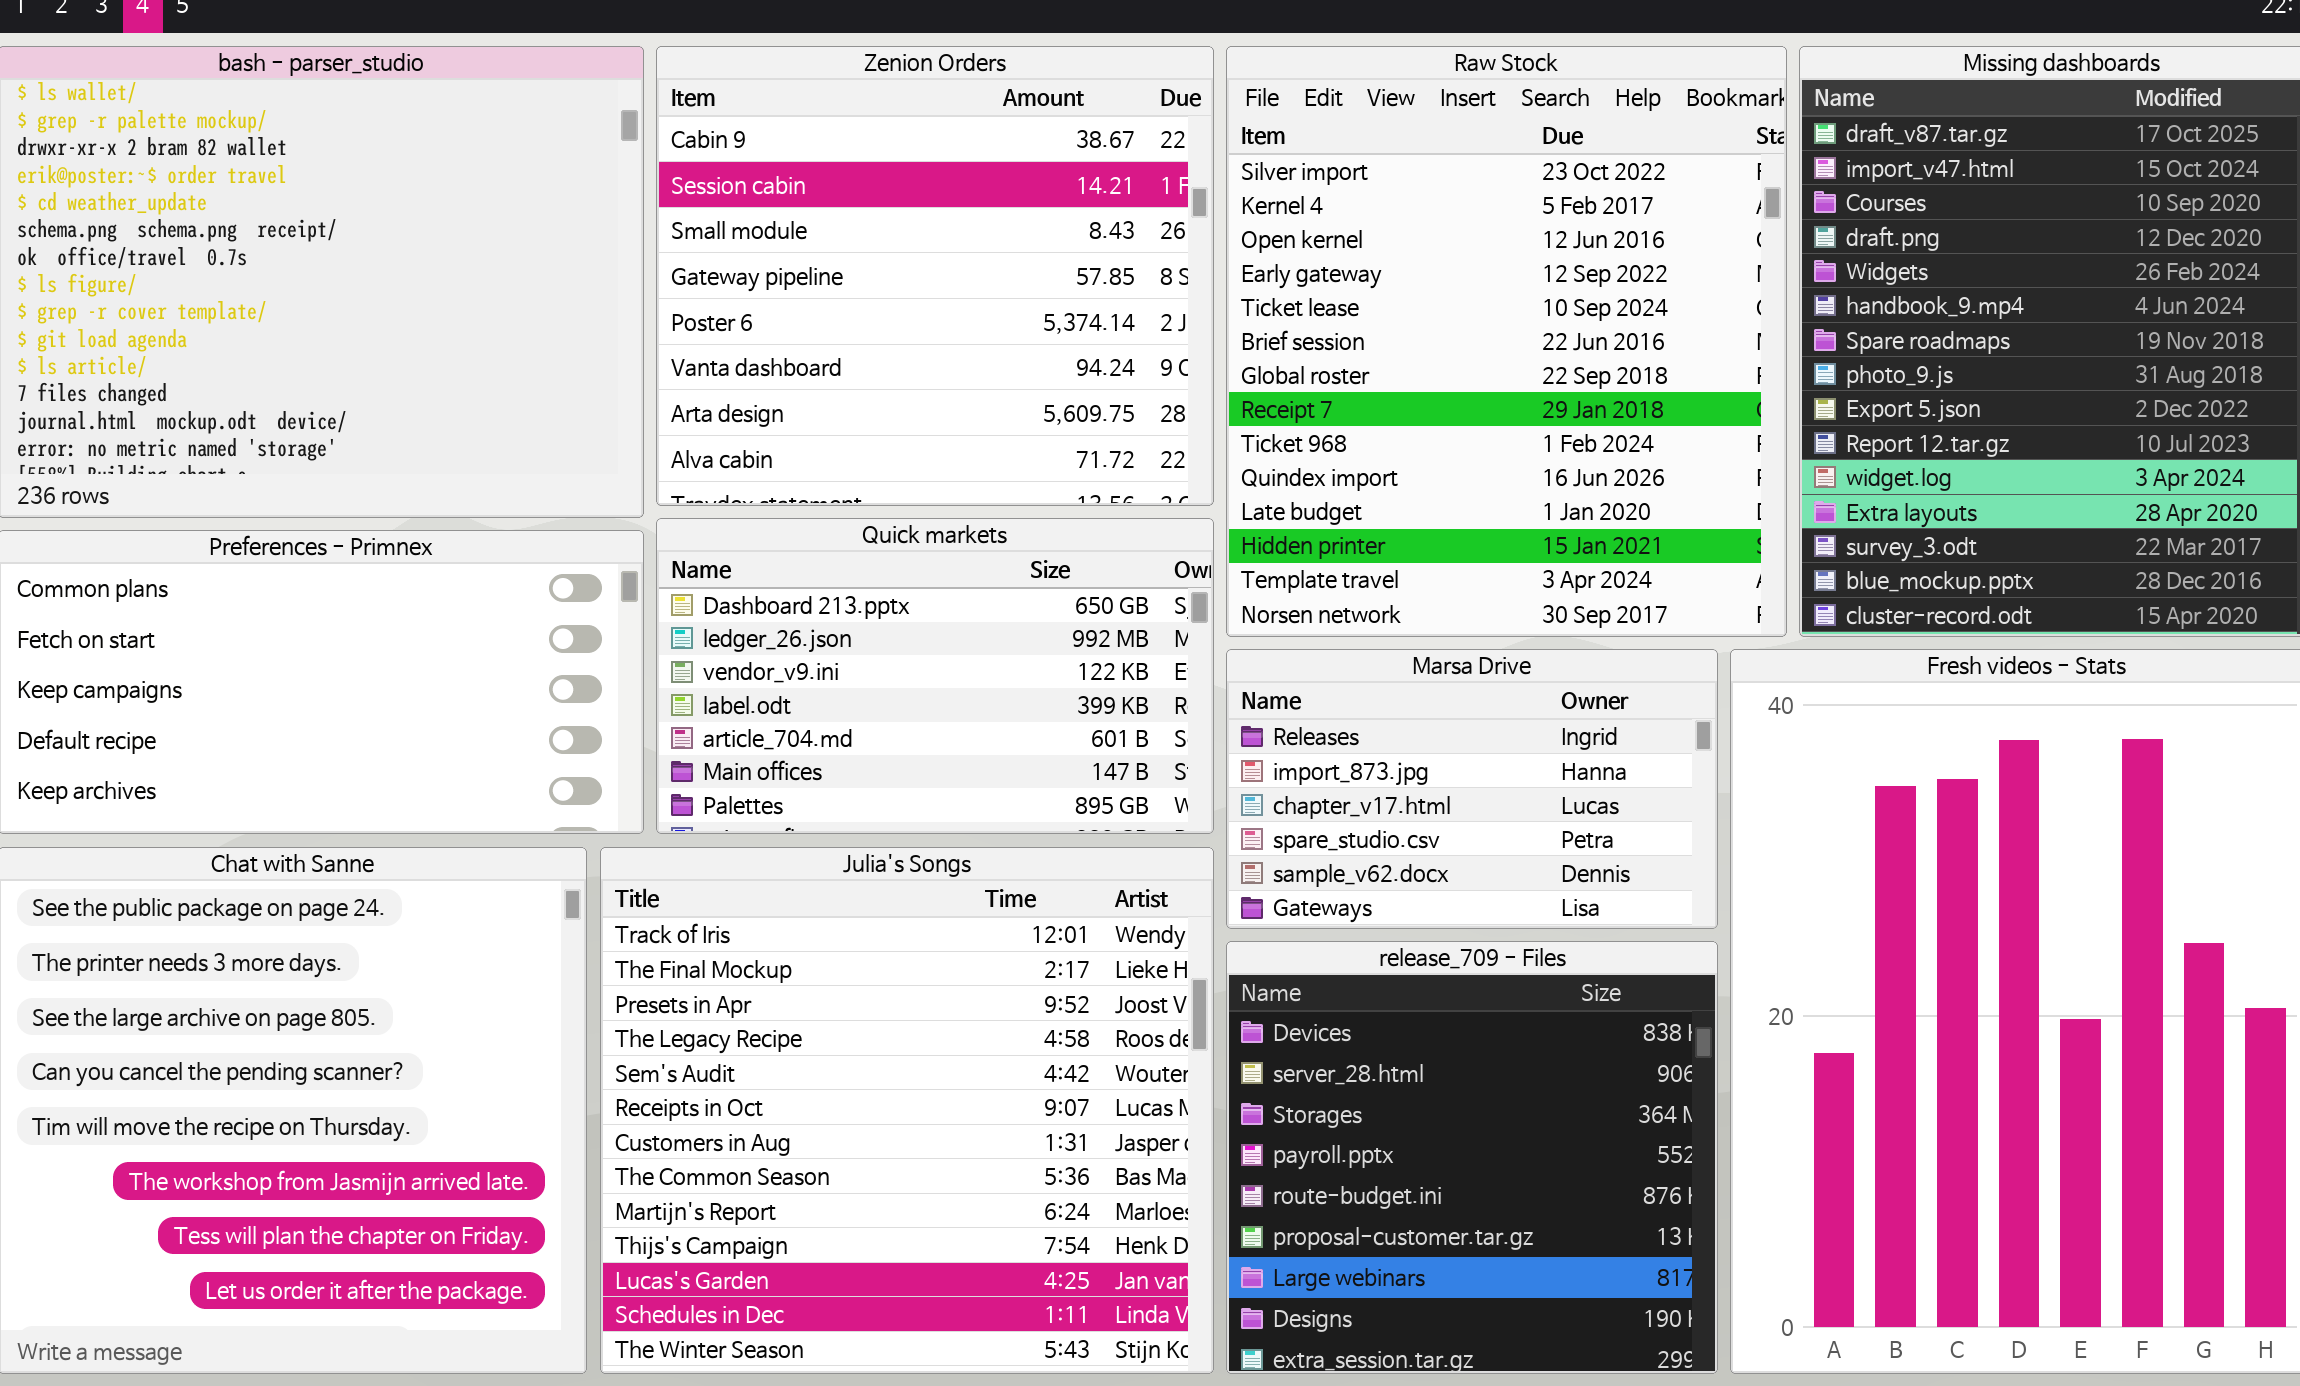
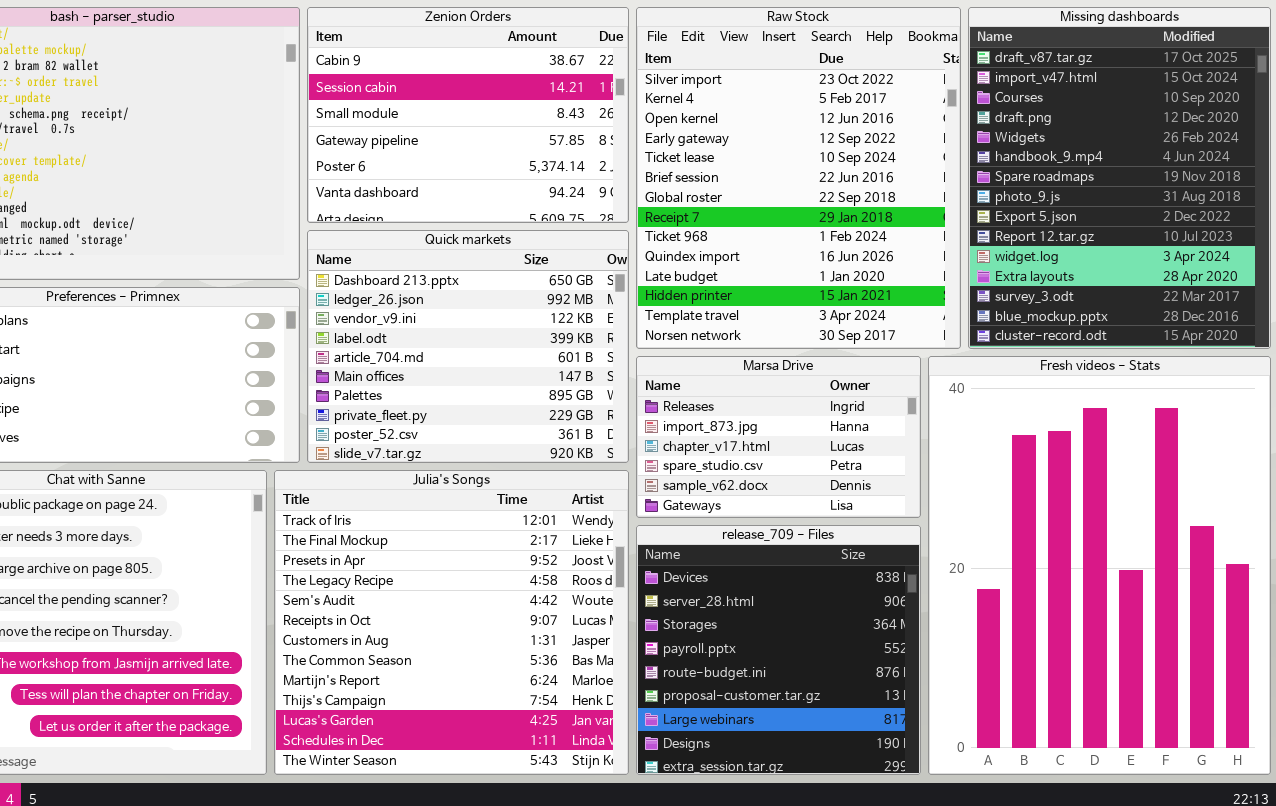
Zenion Orders: [656,46,1214,506] -> [307,7,629,223], resized
Quick markets: [656,518,1214,834] -> [307,230,629,463], resized

